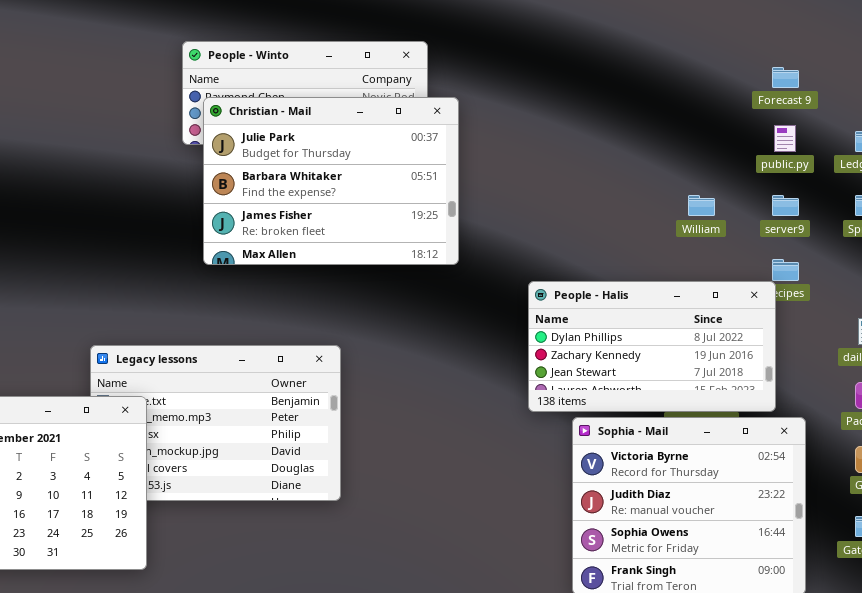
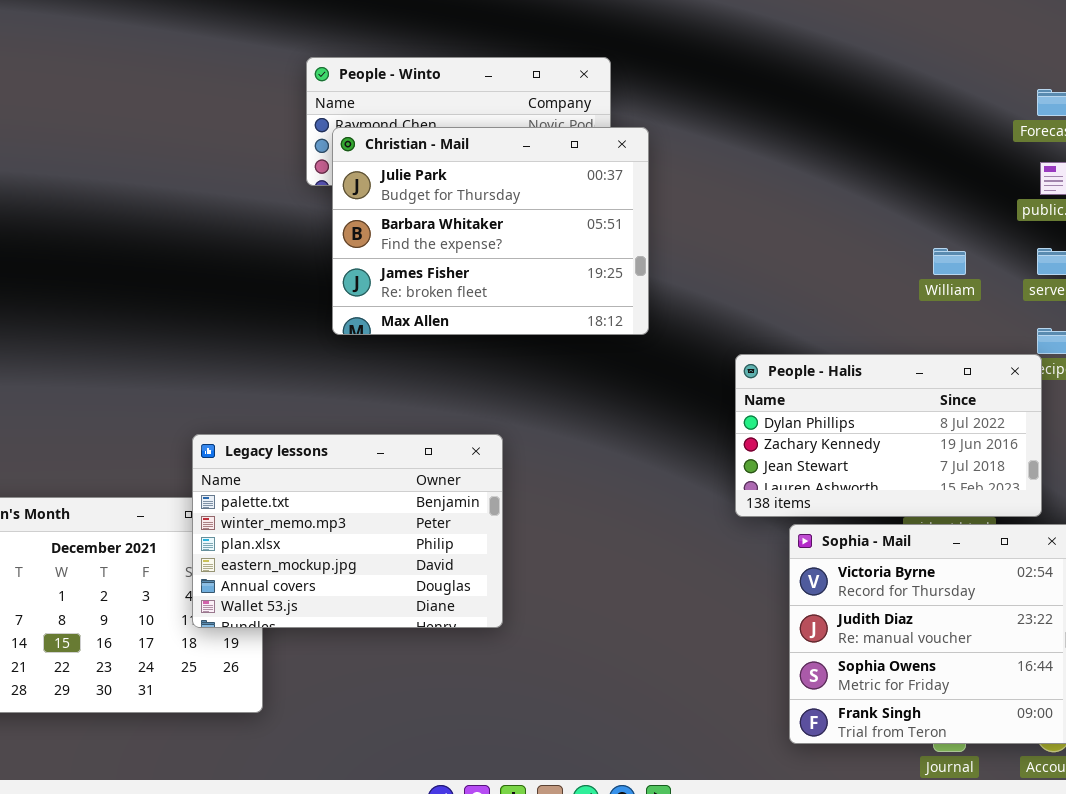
Legacy lessons: [90,345,341,501] -> [192,434,503,628], raised

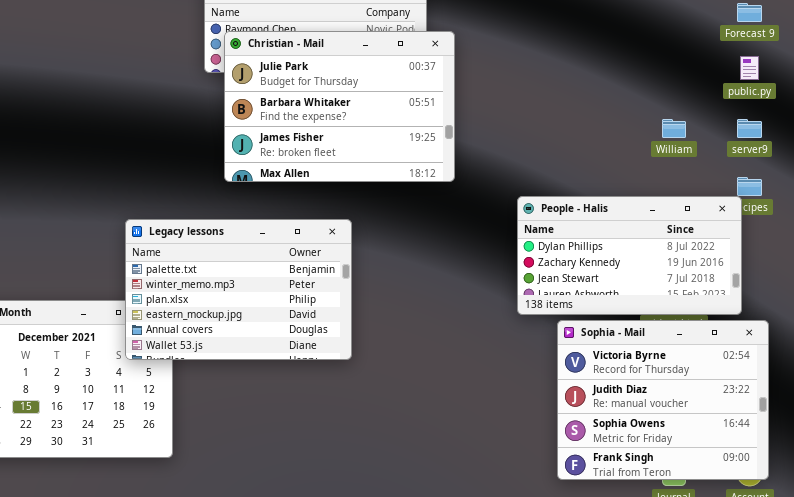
Legacy lessons: [192,434,503,628] -> [125,219,352,360], moved

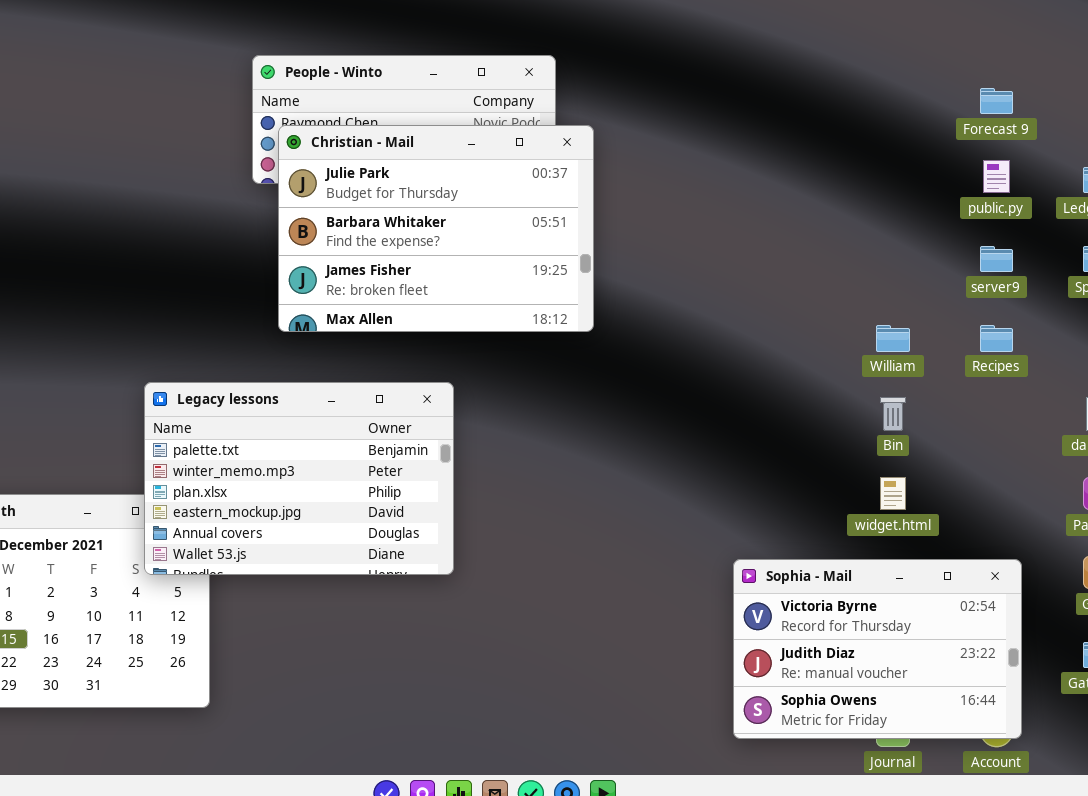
William: [662,119,686,138] -> [876,325,910,352], moved
People - Halis: [517,196,742,315] -> none, closed
Sophia - Mail: [557,320,769,480] -> [733,559,1022,739], resized

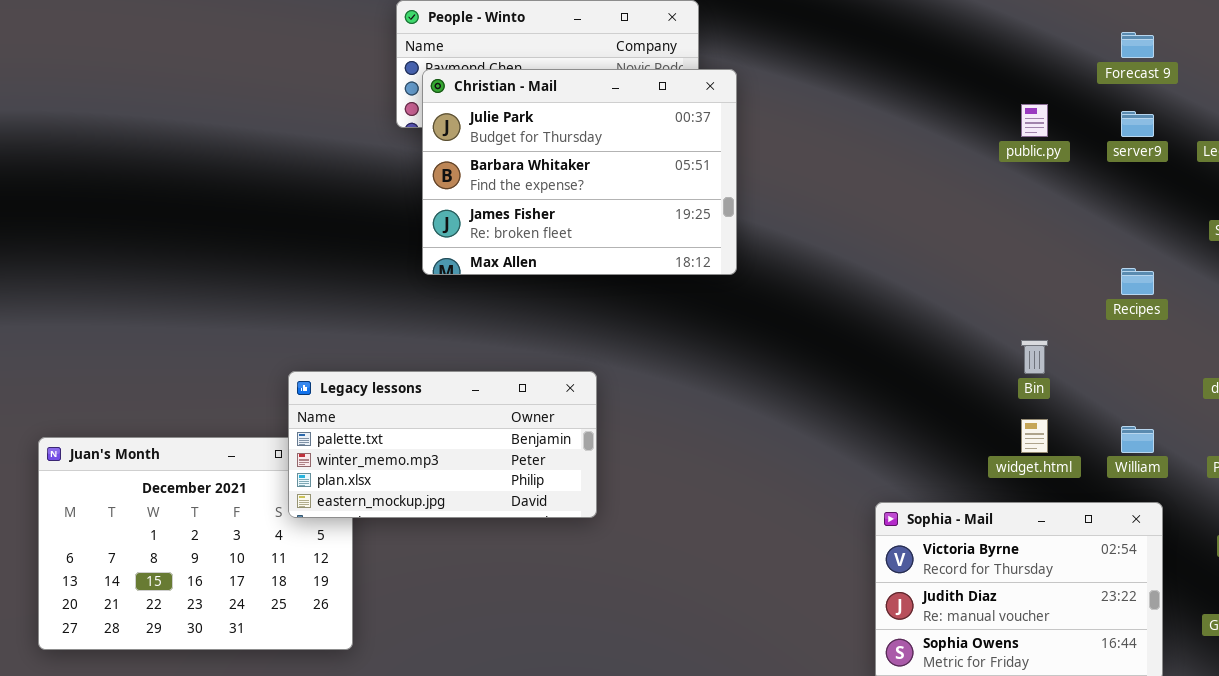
public.py: [983,160,1010,193] -> [1021,104,1048,137], moved
server9: [980,246,1013,272] -> [1121,111,1154,137], moved
William: [876,325,910,352] -> [1121,426,1154,453], moved
Legacy lessons: [144,382,454,575] -> [288,371,597,518], resized

